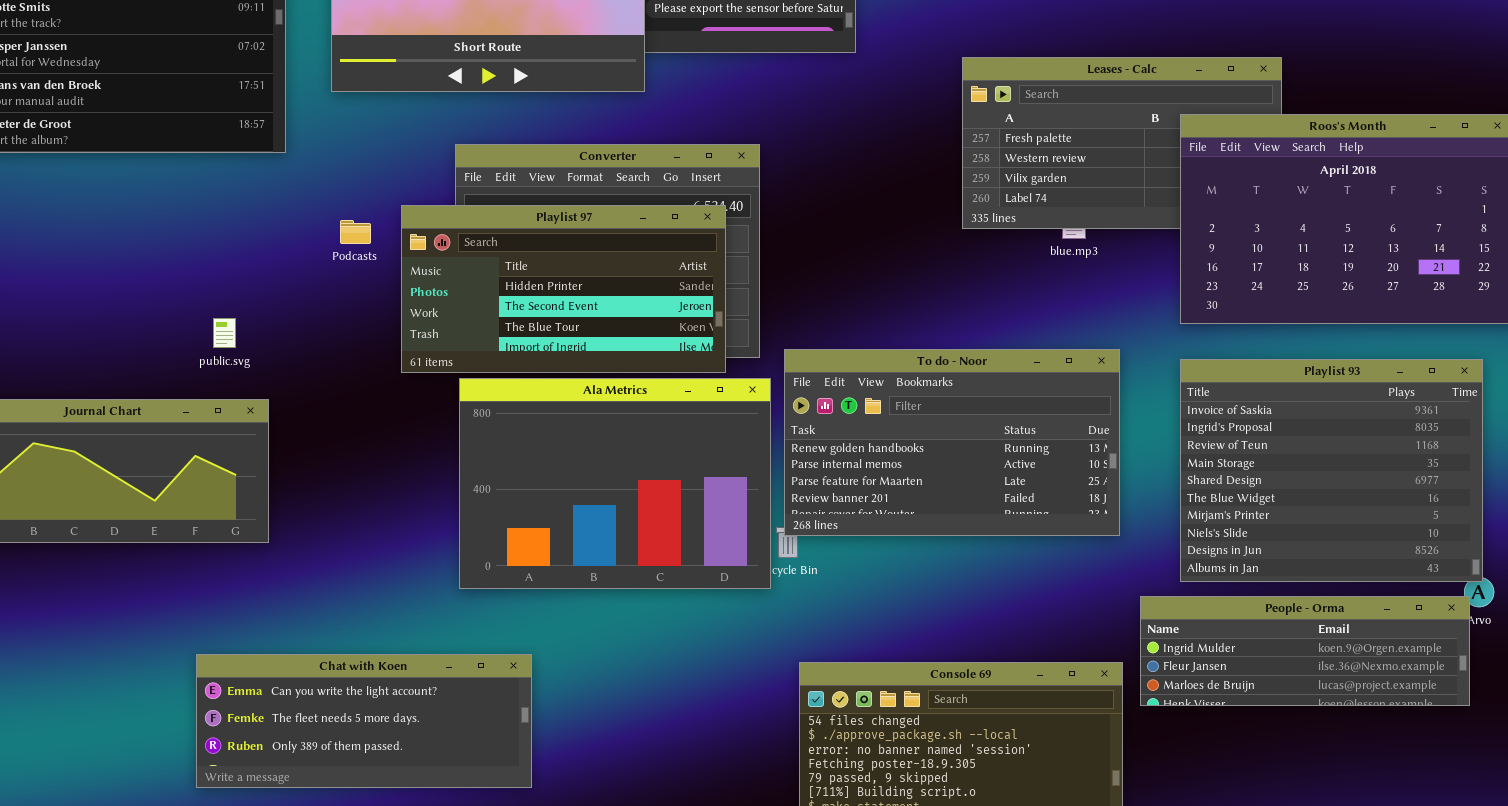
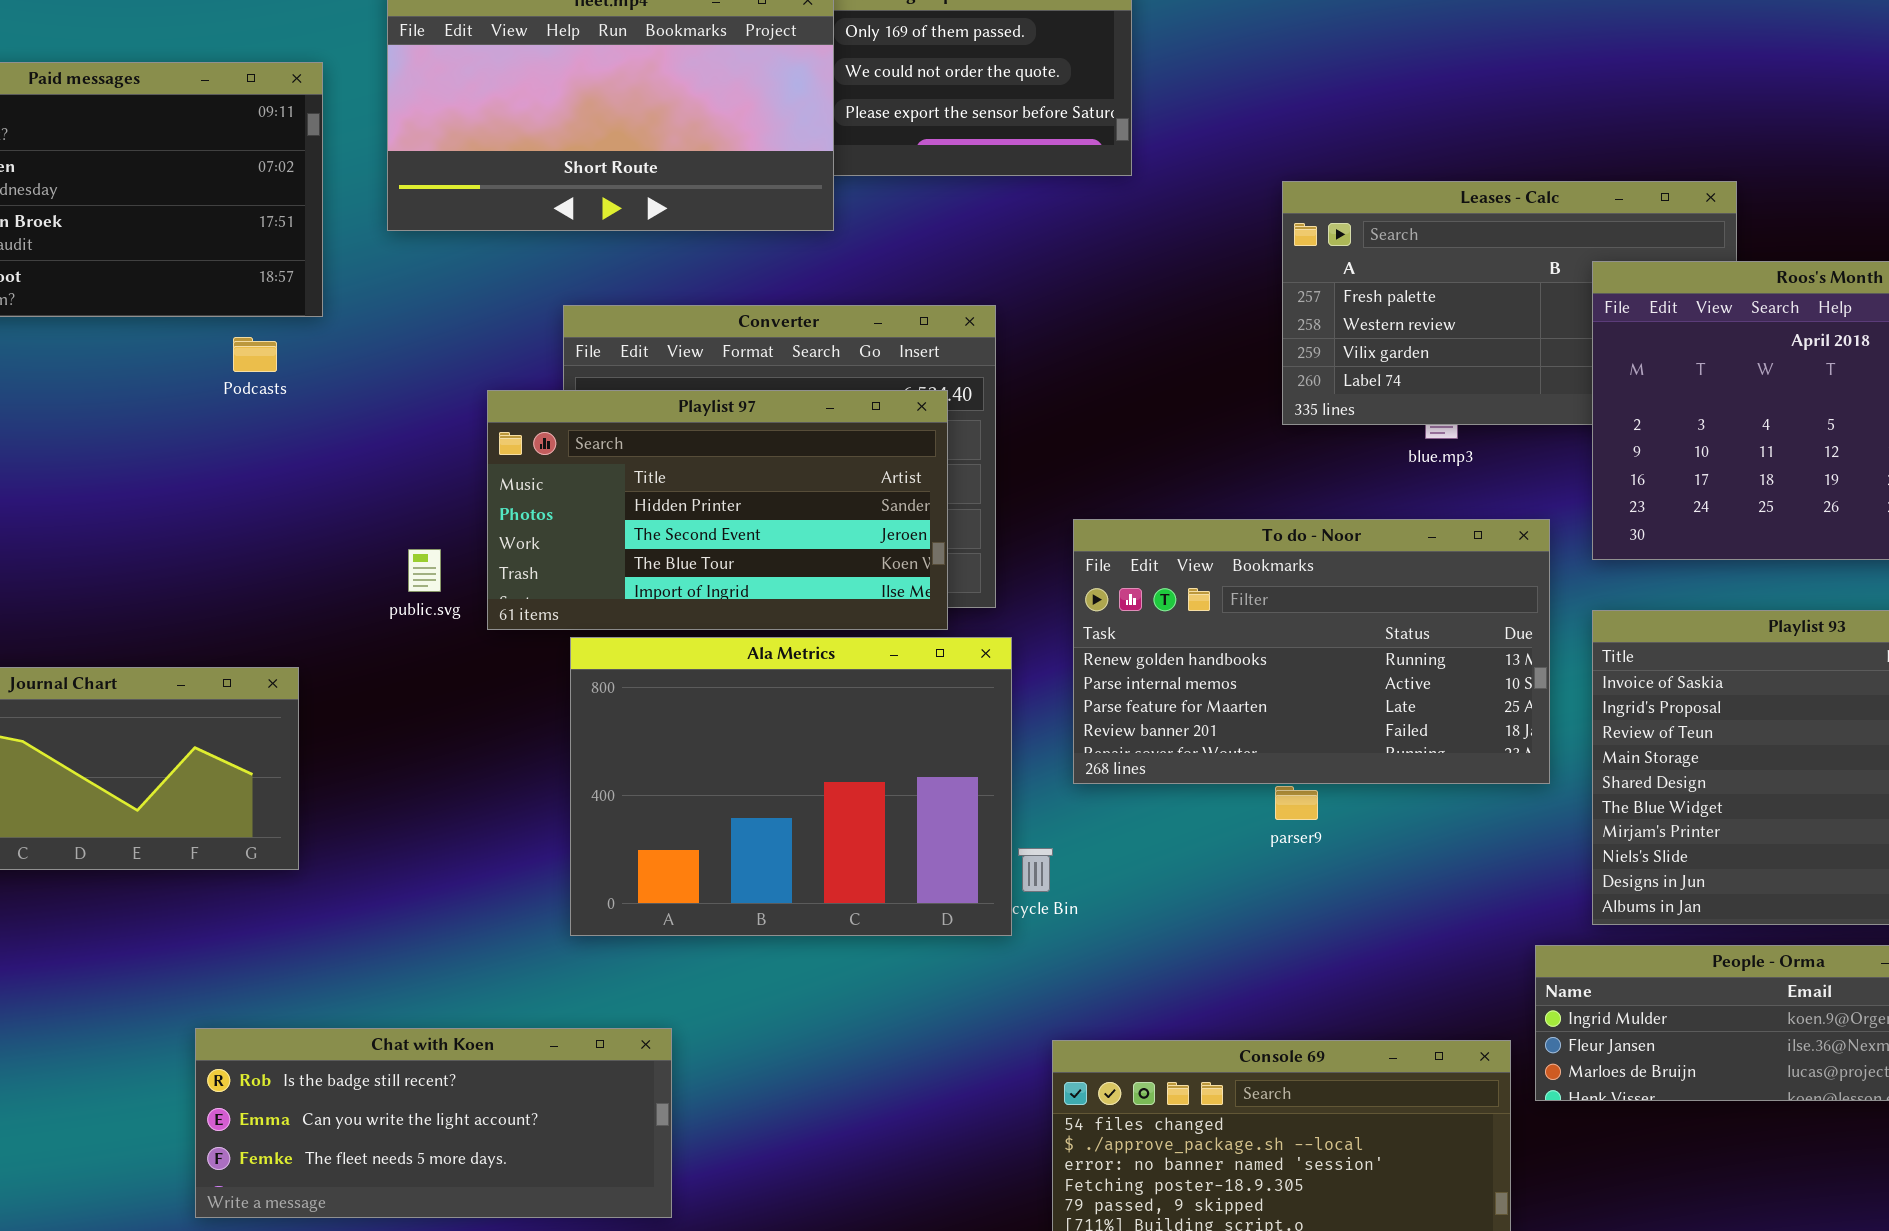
Podcasts: [340,220,371,244] -> [233,337,277,372], moved
public.svg: [213,318,236,348] -> [408,549,441,592], moved
To do - Noor: [784,349,1120,536] -> [1073,519,1550,784], moved
Chat with Koen: [196,654,532,788] -> [195,1028,672,1218], scrolled up 1 row

